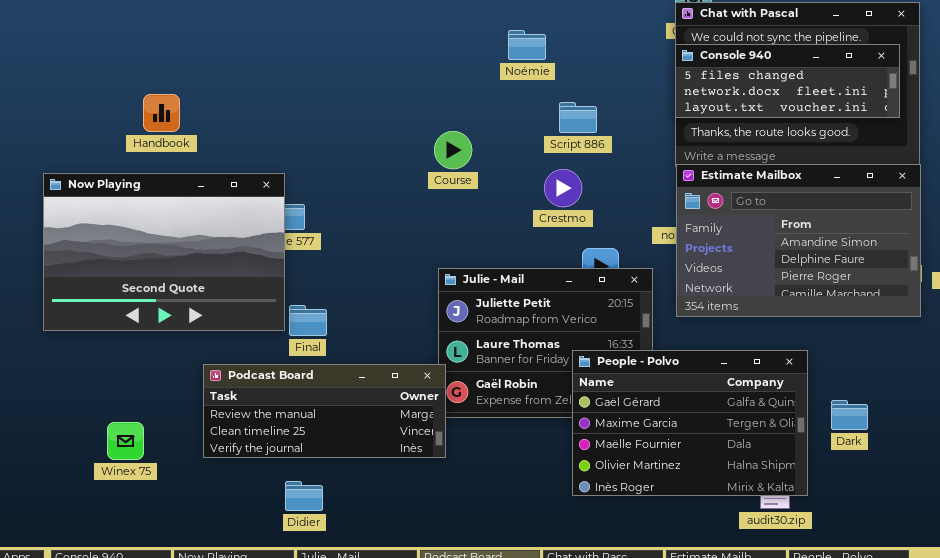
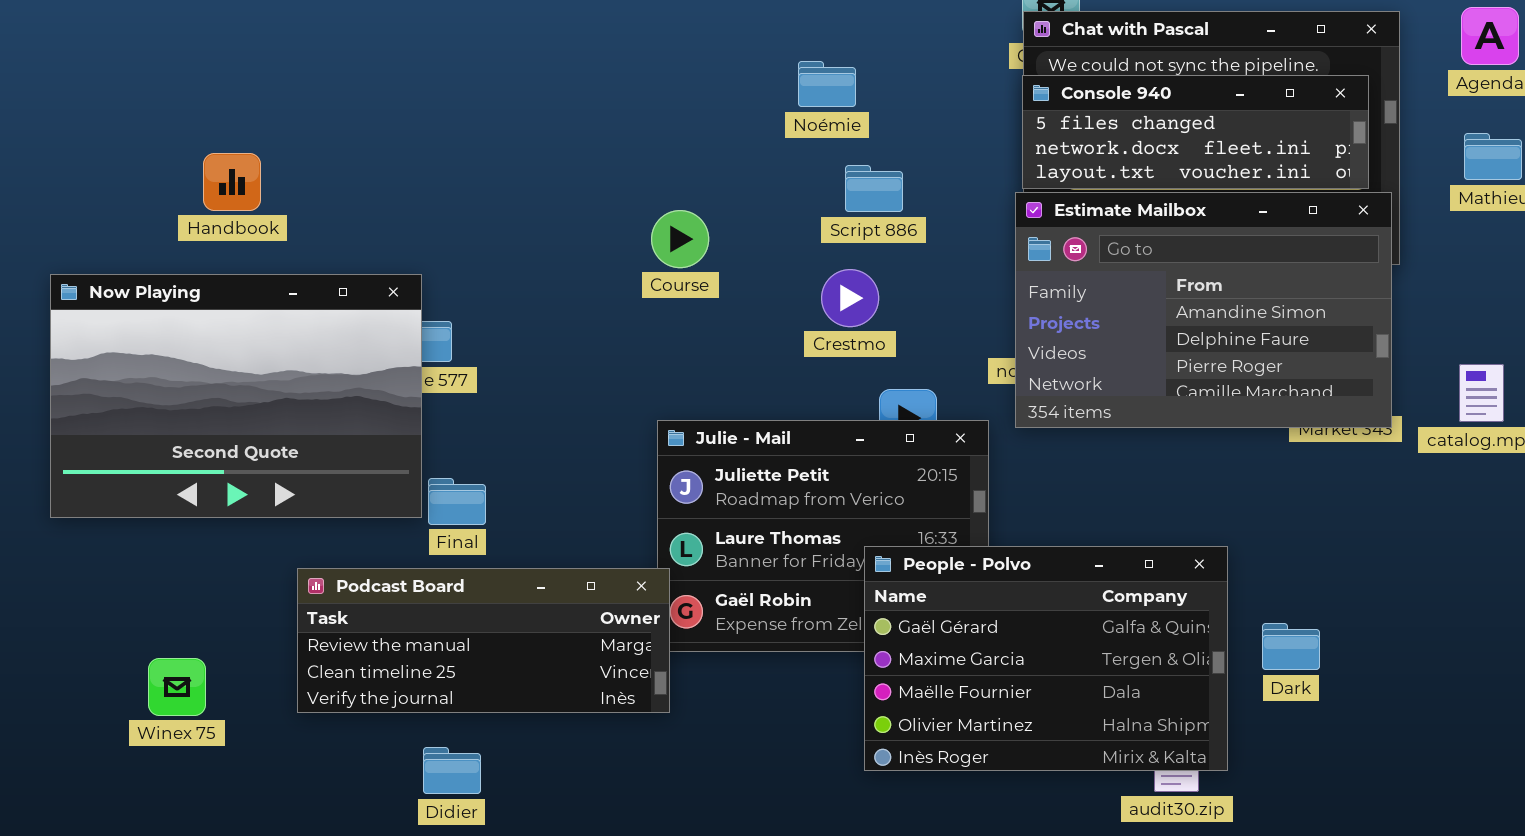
Noémie: [508,30,546,60] -> [798,61,856,107], moved
Estimate Mailbox: [676,164,921,317] -> [1015,192,1392,428], moved

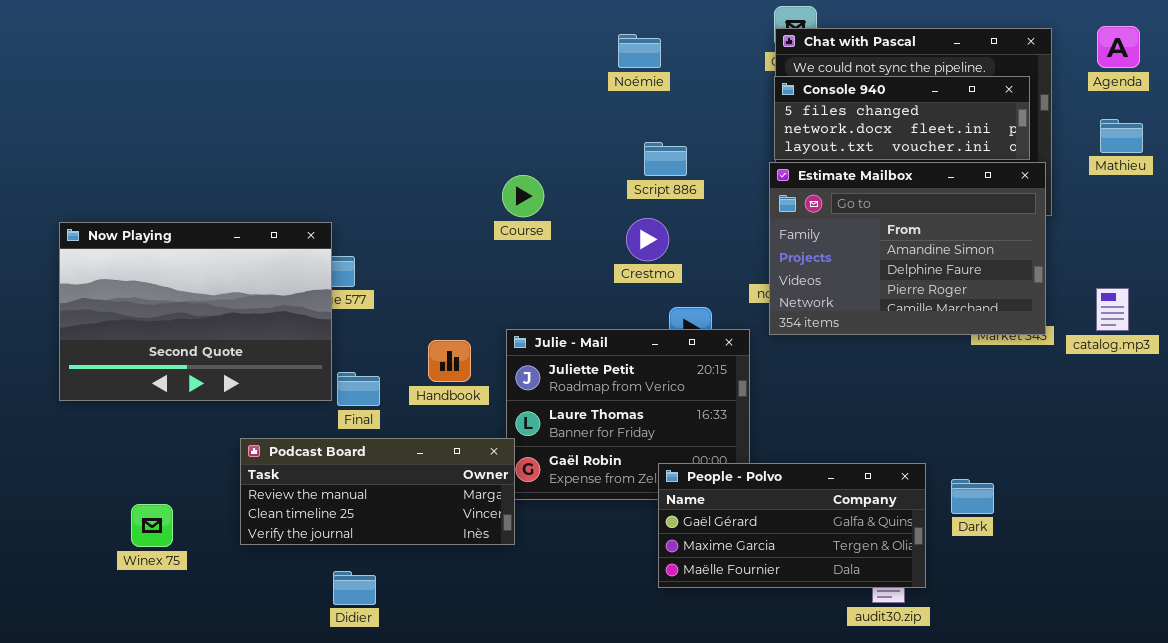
Noémie: [798,61,856,107] -> [618,34,661,68], moved
Handbook: [203,153,261,211] -> [428,340,471,382], moved
People - Polvo: [864,546,1228,771] -> [658,463,926,588], resized

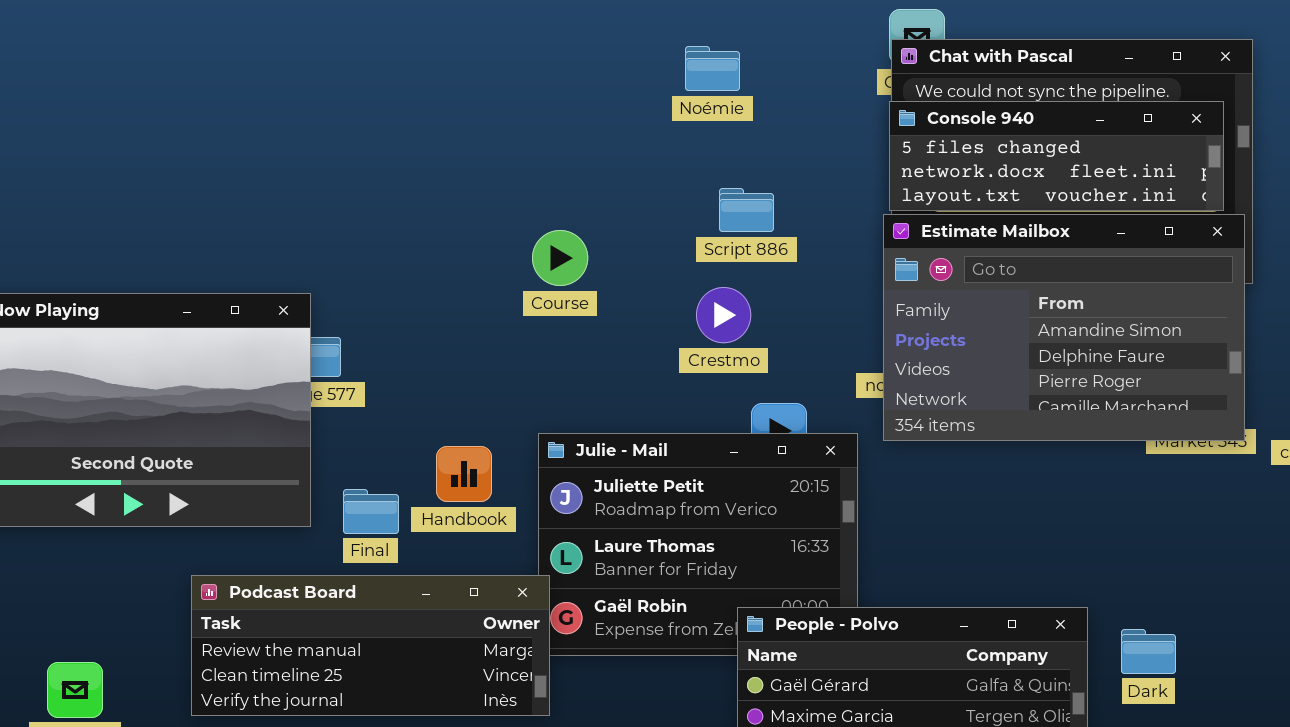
Final: [337,372,380,406] -> [343,489,399,534], moved

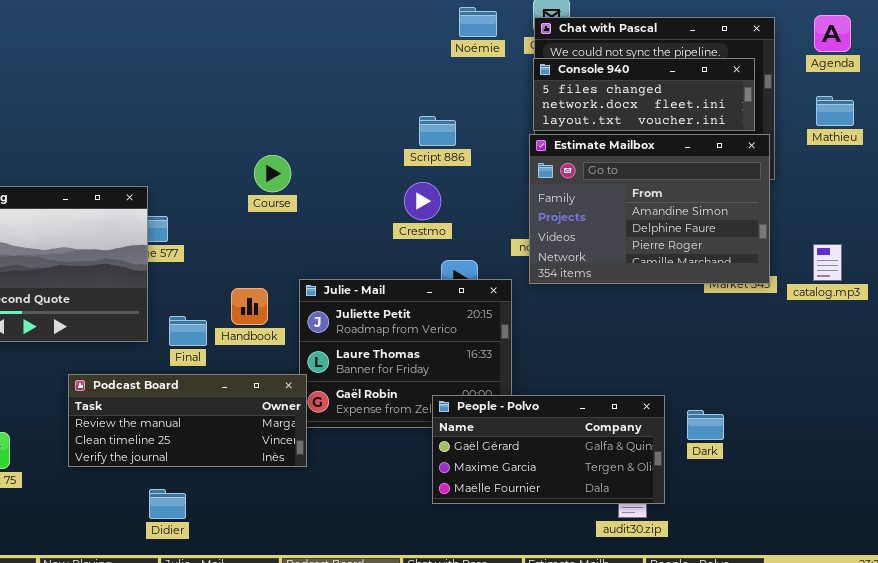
Noémie: [685,46,740,91] -> [459,7,497,37], moved
Course: [532,230,588,286] -> [254,155,291,192], moved

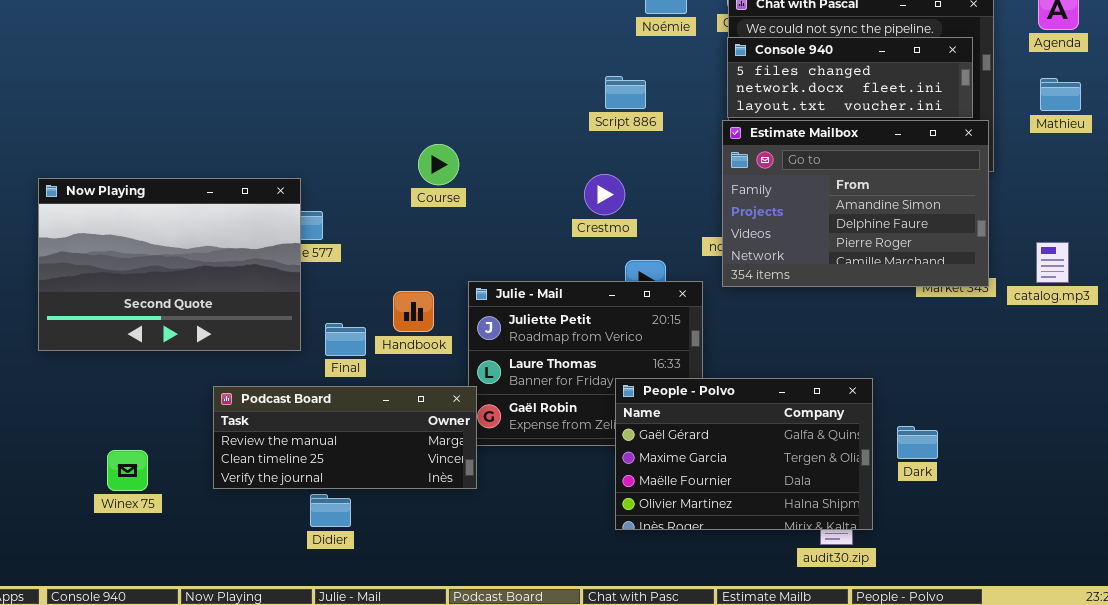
Script 886: [419,116,456,146] -> [605,76,646,109], moved
People - Polvo: [432,395,665,504] -> [615,378,873,530], resized
Didier: [149,489,186,519] -> [310,494,351,527], moved

